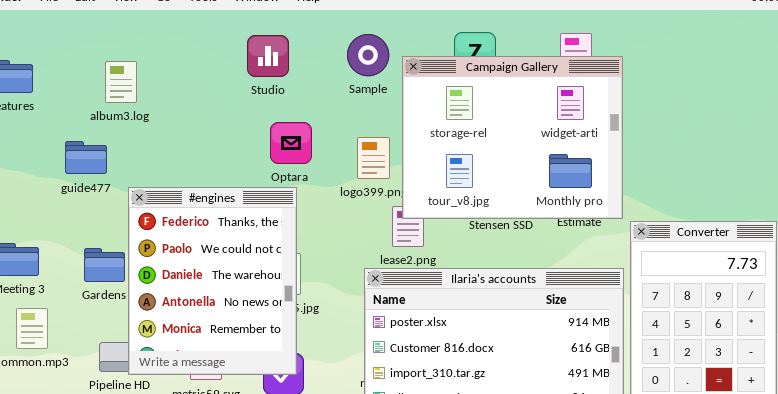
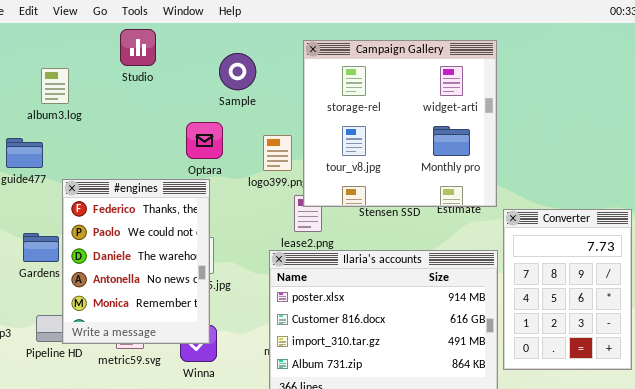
Sample: [347,34,389,76] -> [219,53,256,90], moved
Studio: [247,35,289,77] -> [120,29,156,66], moved
Campaign Gallery: [402,56,623,219] -> [303,40,497,207], resized

